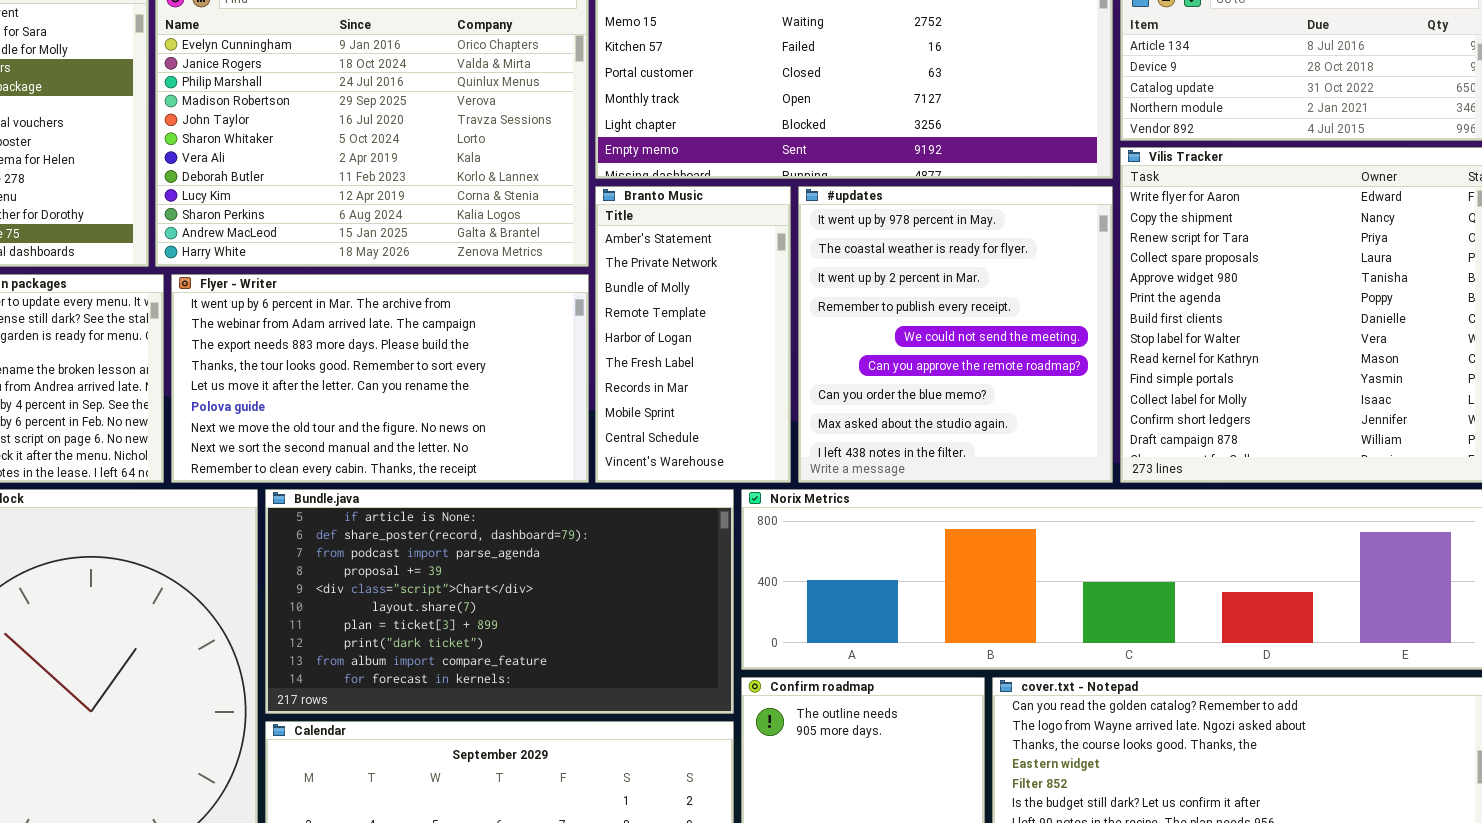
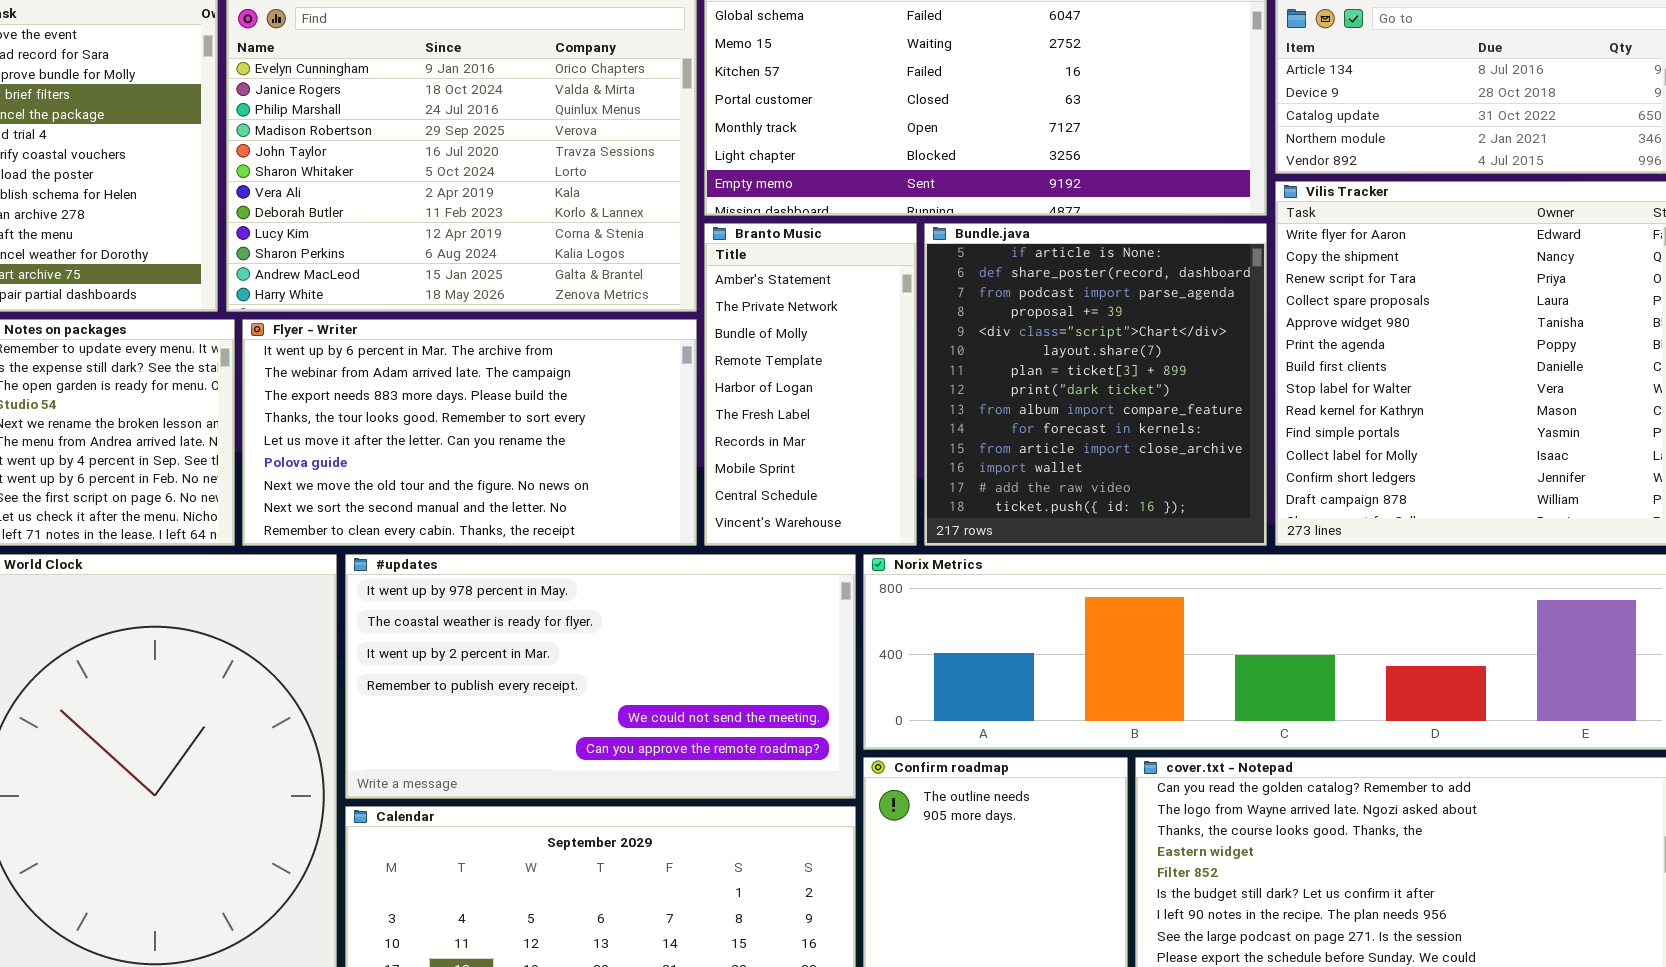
#updates: [798,186,1113,483] -> [345,554,856,799], moved, resized
Bundle.java: [265,489,734,714] -> [924,223,1267,546], moved, resized

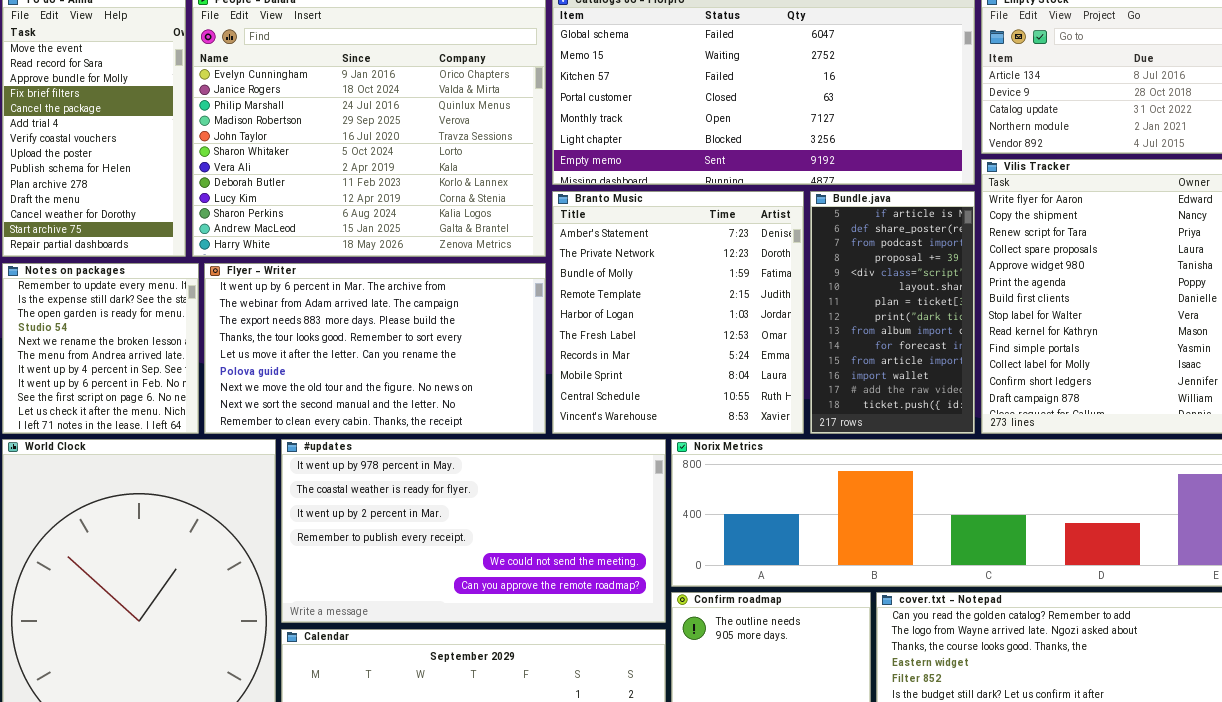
Branto Music: [704,223,917,546] -> [552,191,804,434], resized
Bundle.java: [924,223,1267,546] -> [810,191,975,434], resized

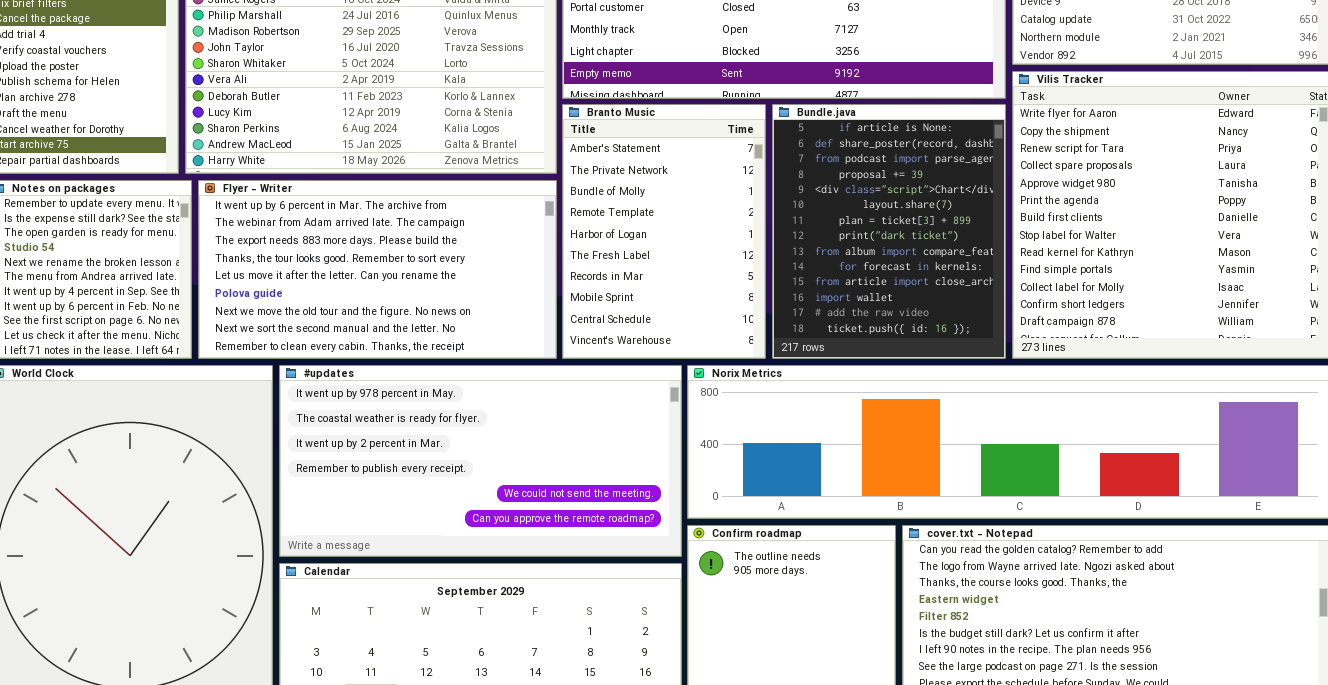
Branto Music: [552,191,804,434] -> [562,104,766,359], resized
Bundle.java: [810,191,975,434] -> [772,104,1006,359], resized

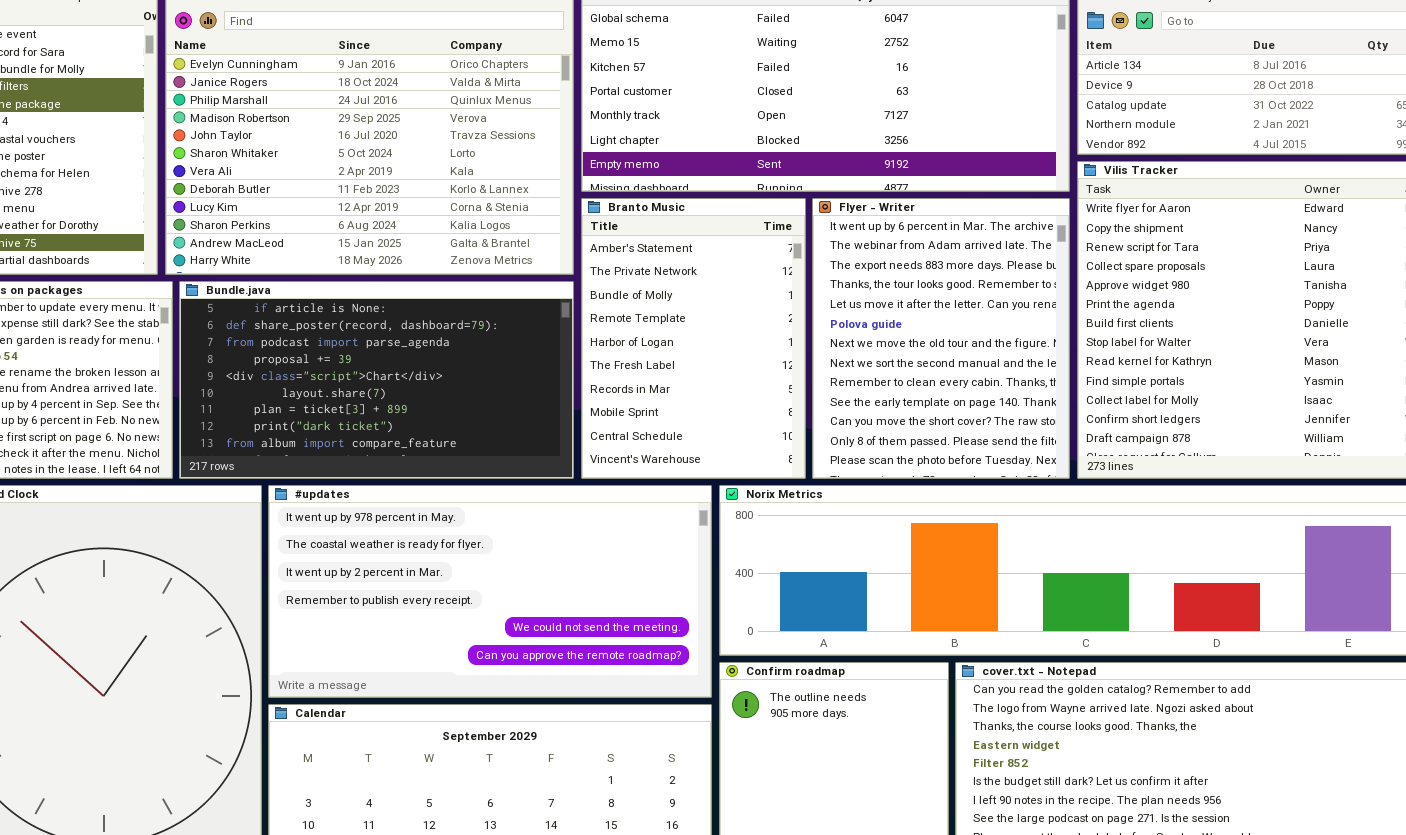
Bundle.java: [772,104,1006,359] -> [179,281,574,479], moved, resized
Flyer - Writer: [198,180,557,359] -> [812,198,1070,479], moved, resized

